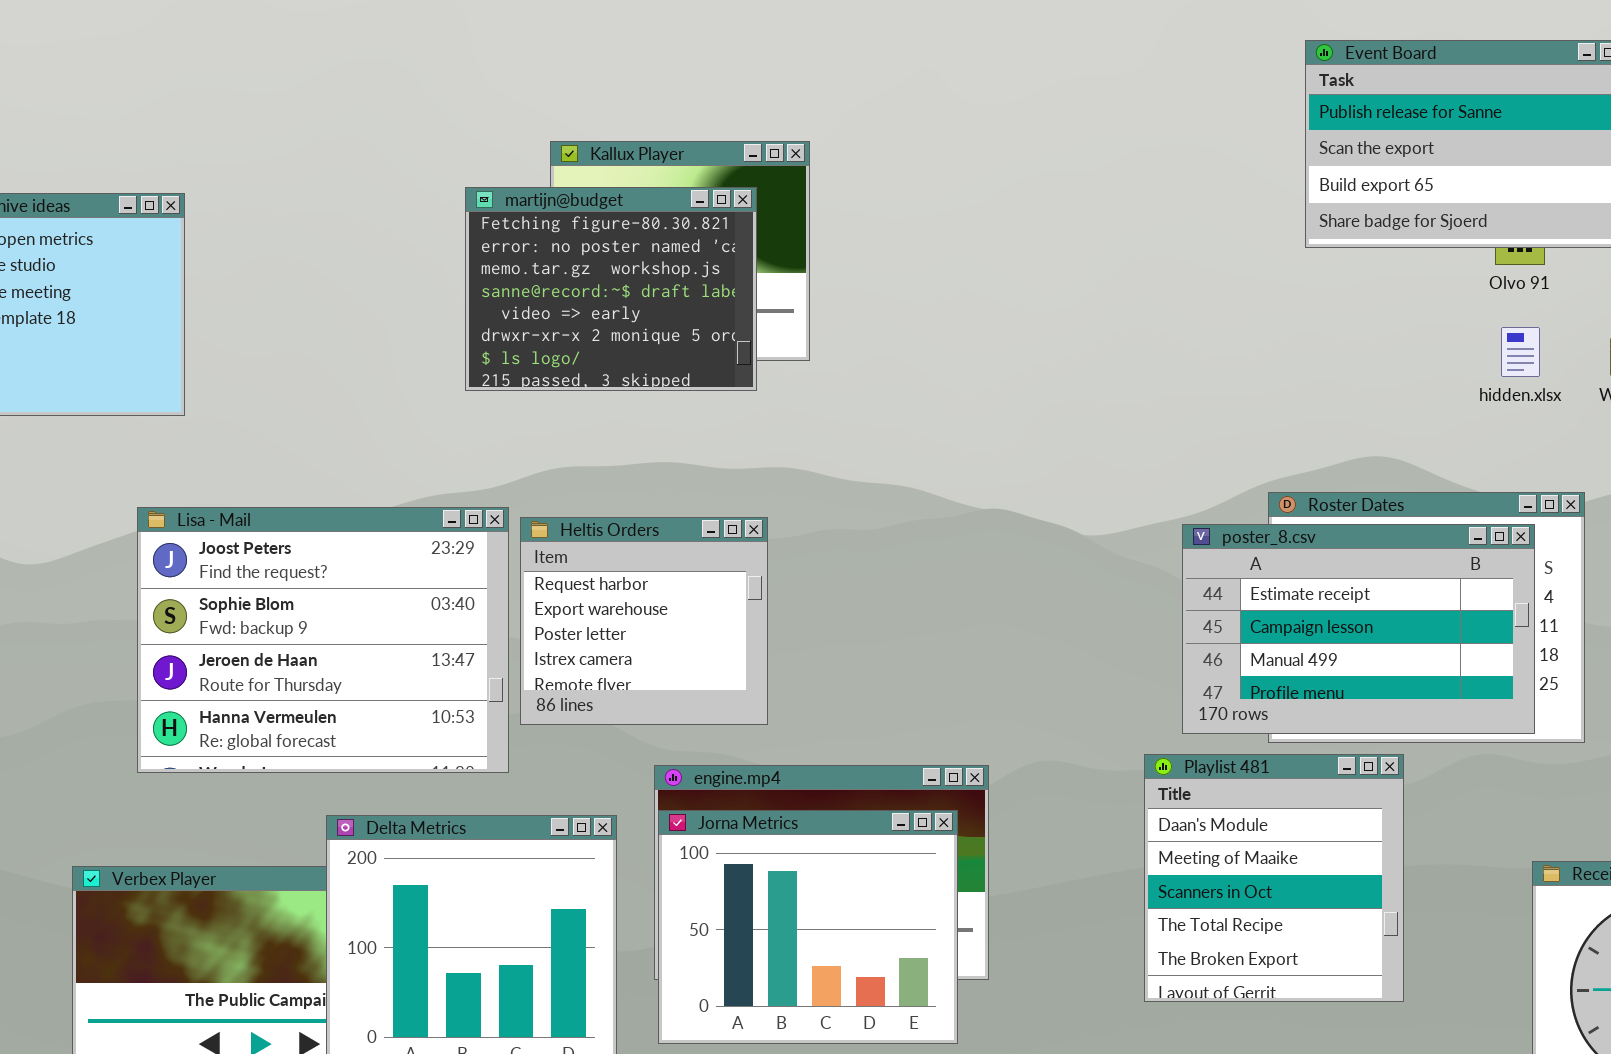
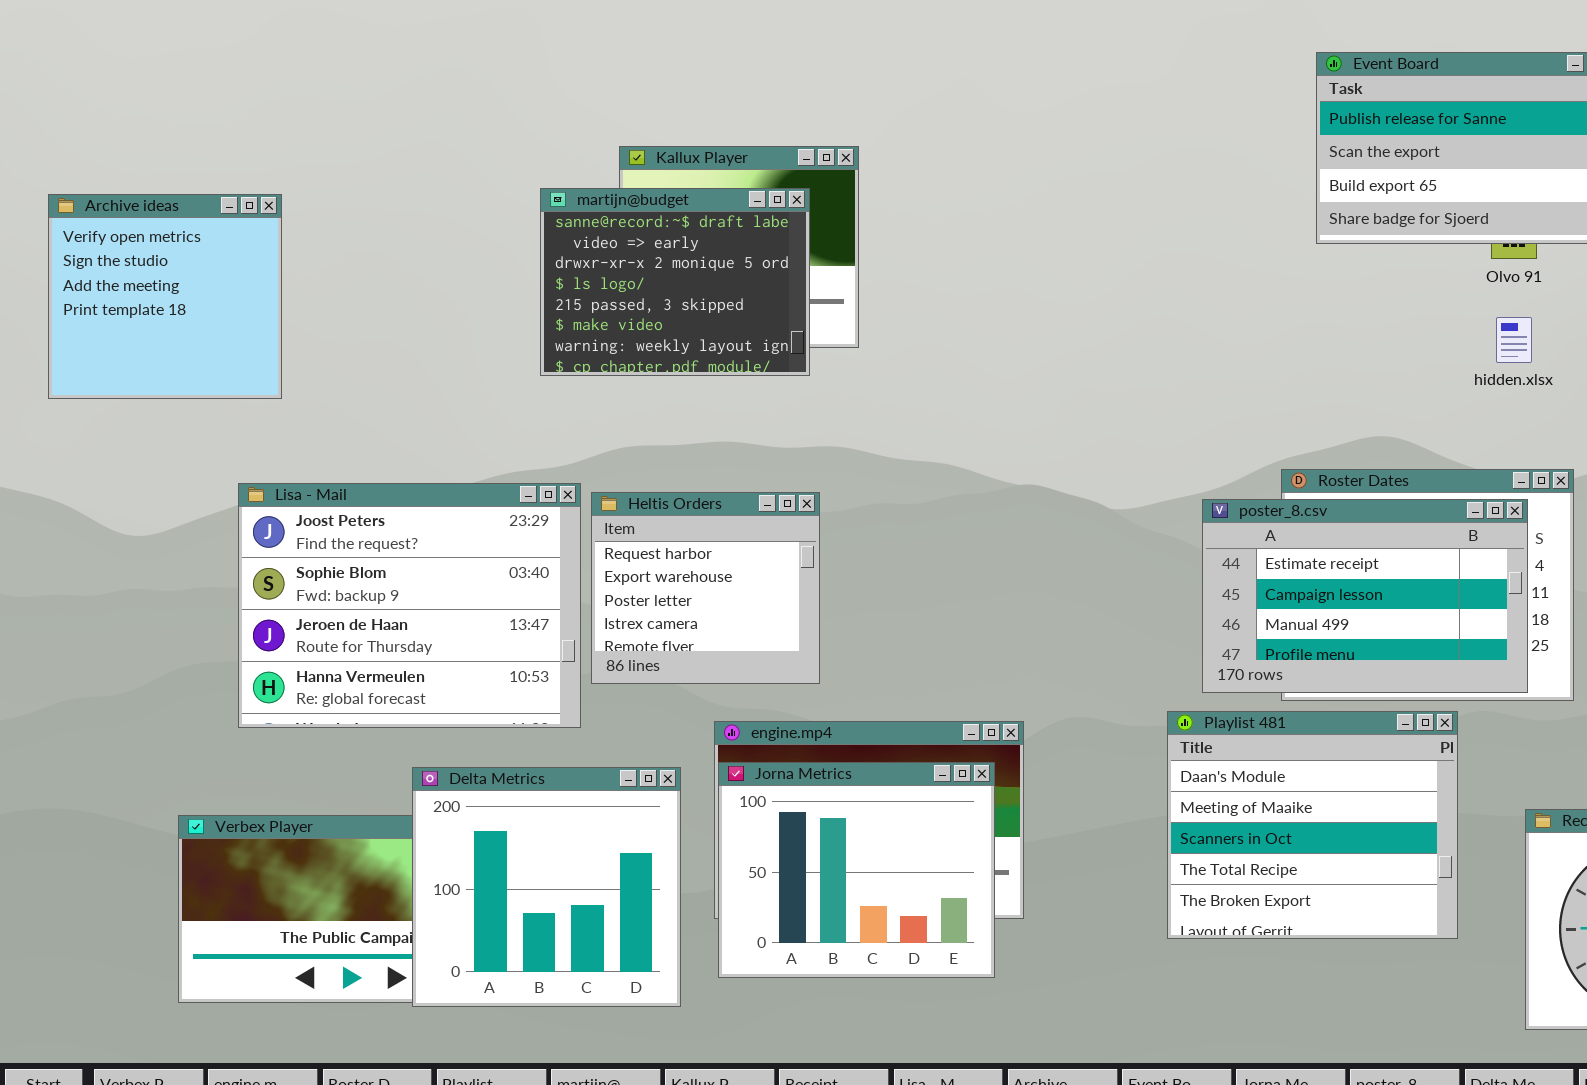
martijn@budget: [465,187,757,391] -> [540,188,810,376], scrolled down 3 rows
Playlist 481: [1144,754,1404,1002] -> [1167,711,1458,939], resized

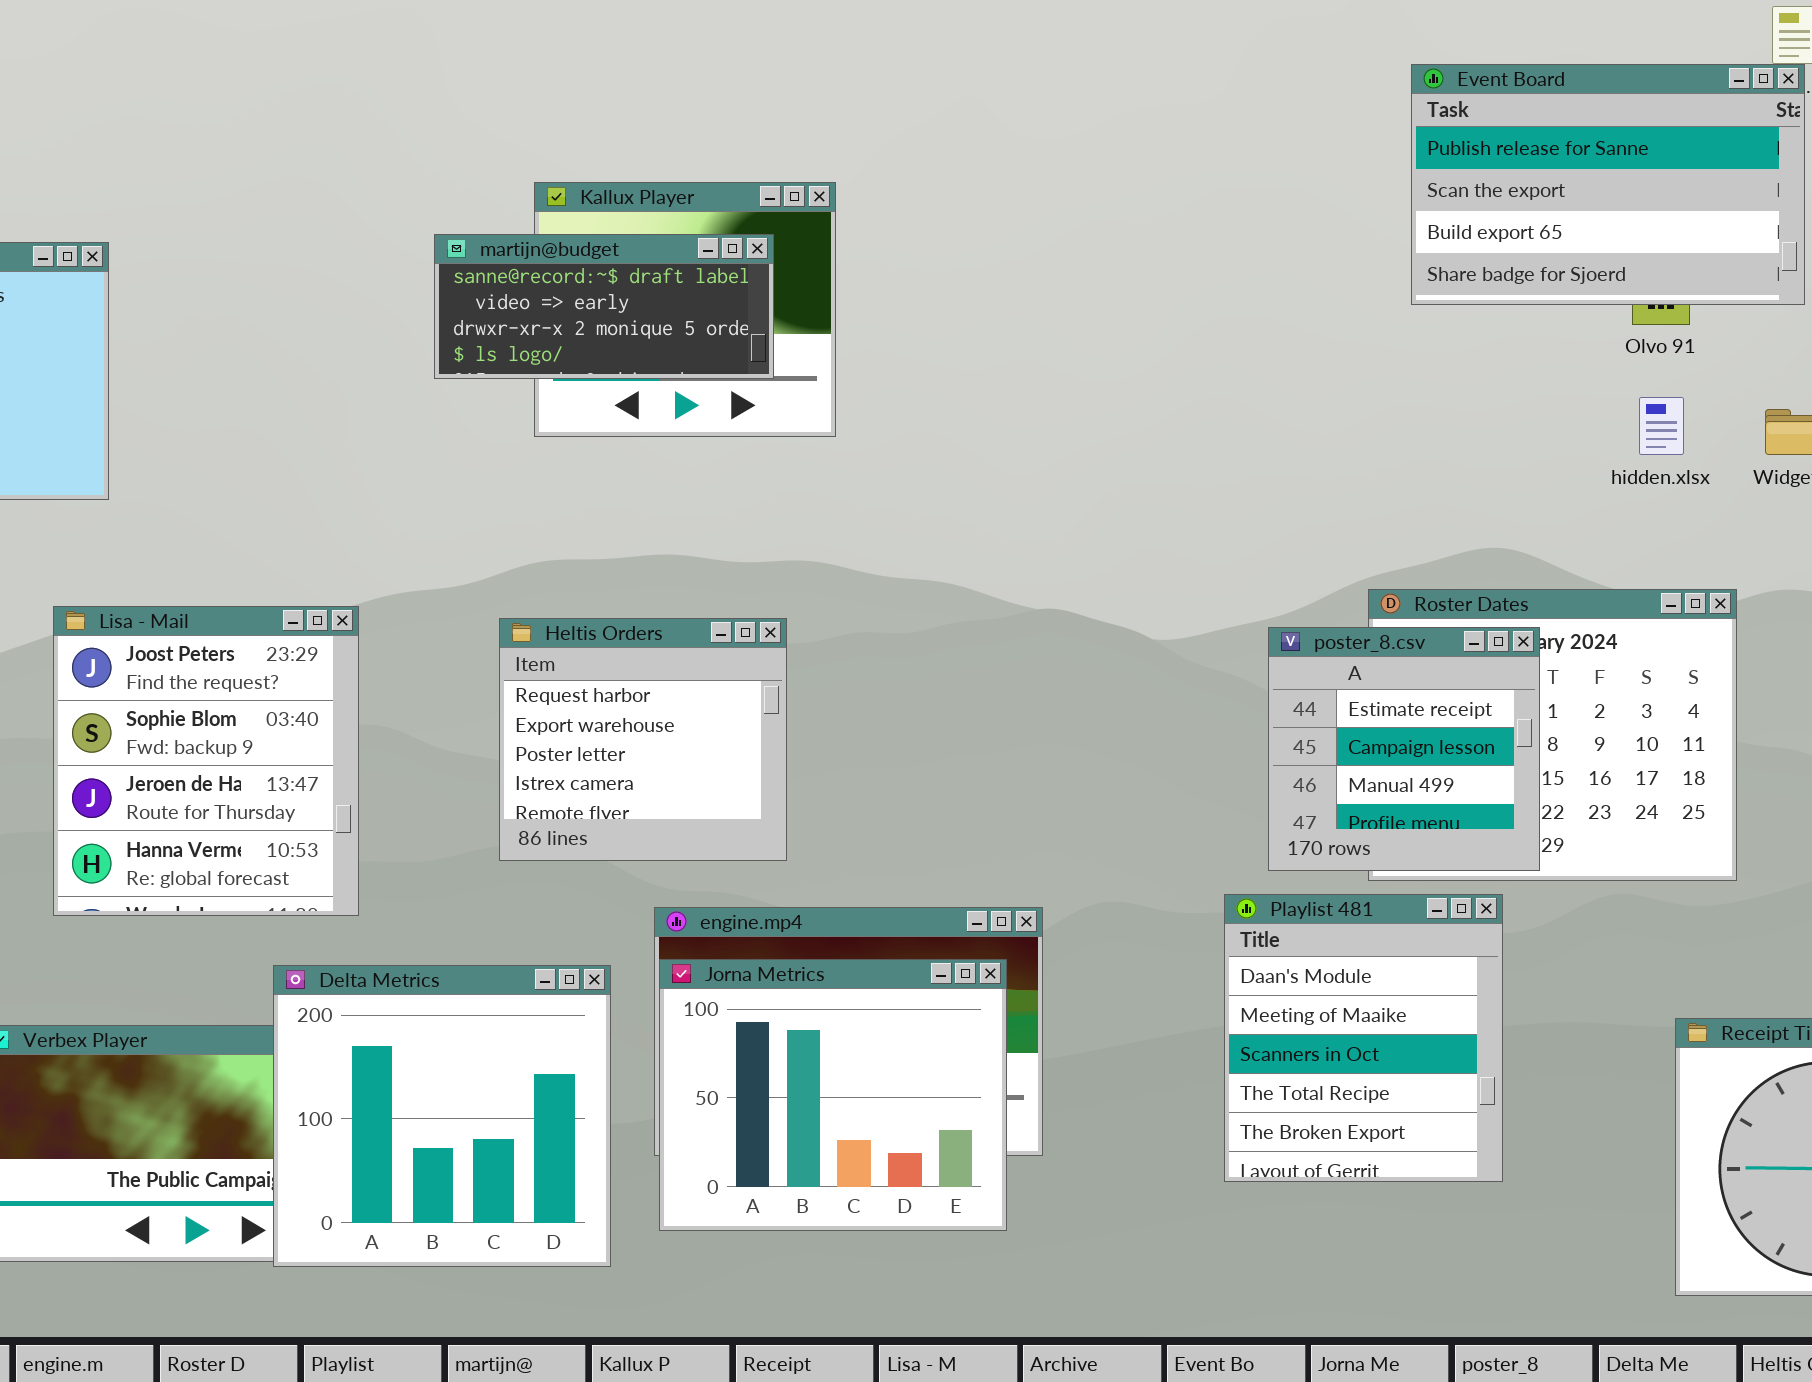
martijn@budget: [540,188,810,376] -> [434,234,774,379], resized
Lisa - Mail: [238,483,581,728] -> [53,606,359,916], resized
poster_8.csv: [1202,499,1528,693] -> [1268,627,1540,871], resized
Playlist 481: [1167,711,1458,939] -> [1224,894,1503,1182], resized

